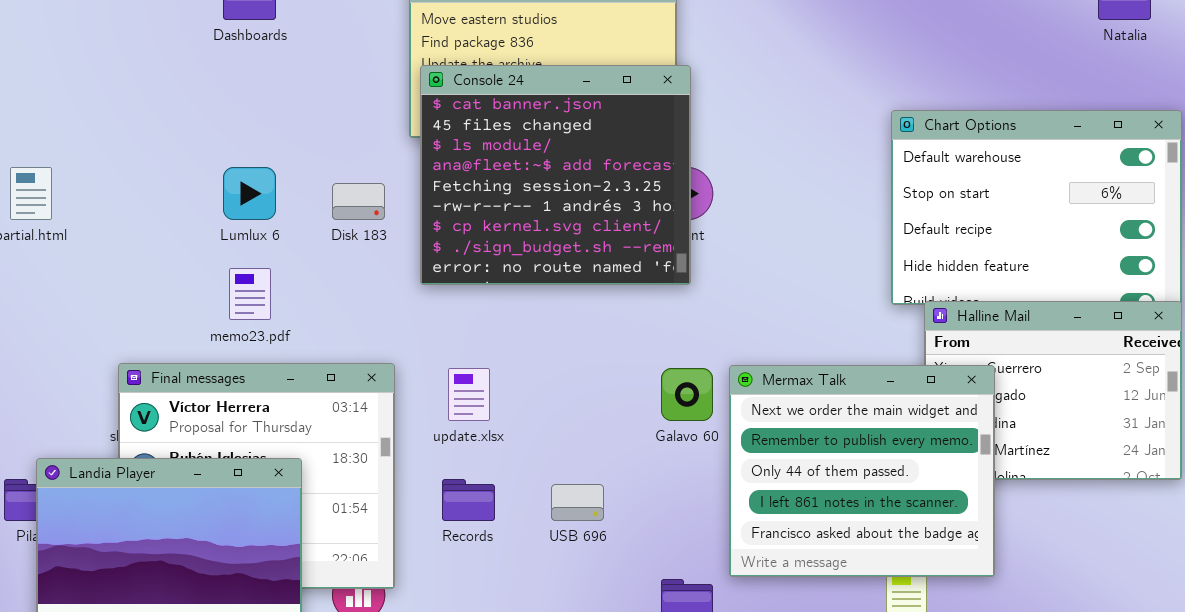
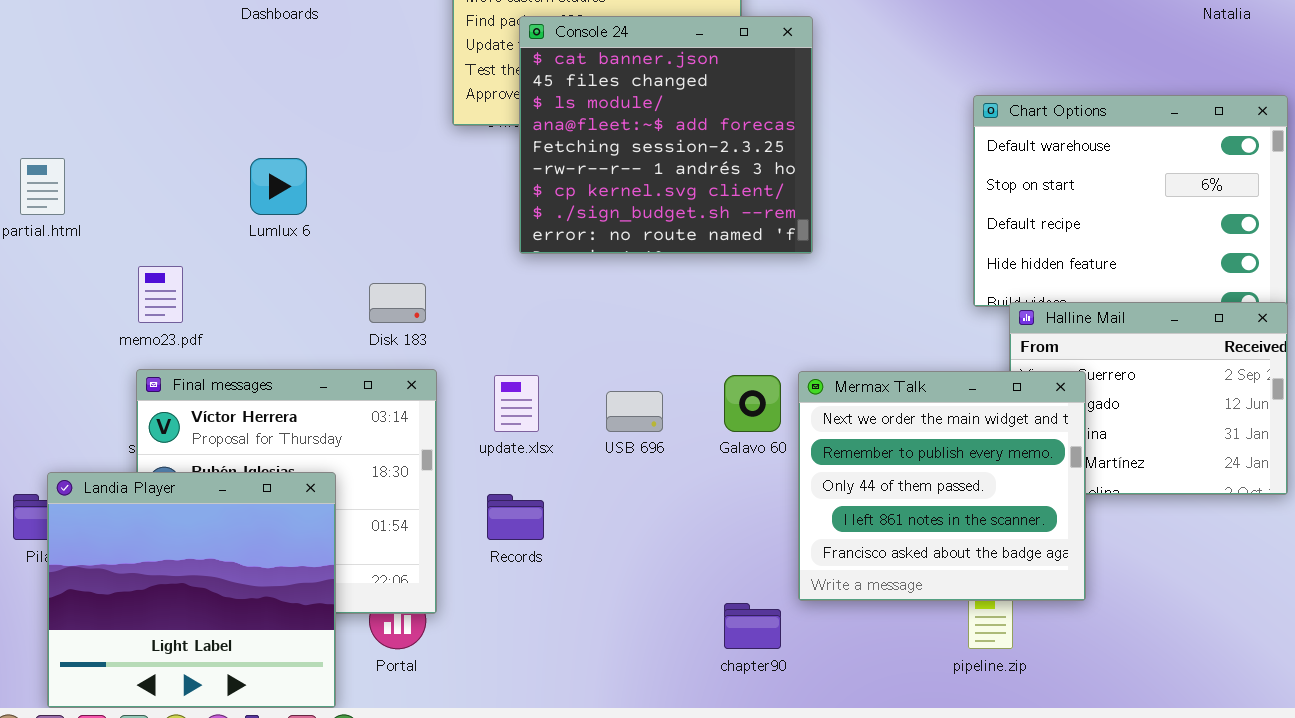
Console 24: [420,65,691,285] -> [519,16,813,254], moved
Disk 183: [332,183,385,220] -> [369,283,426,323], moved
memo23.pdf: [229,268,271,320] -> [138,266,183,323], moved
USB 696: [551,484,604,521] -> [606,391,663,432], moved

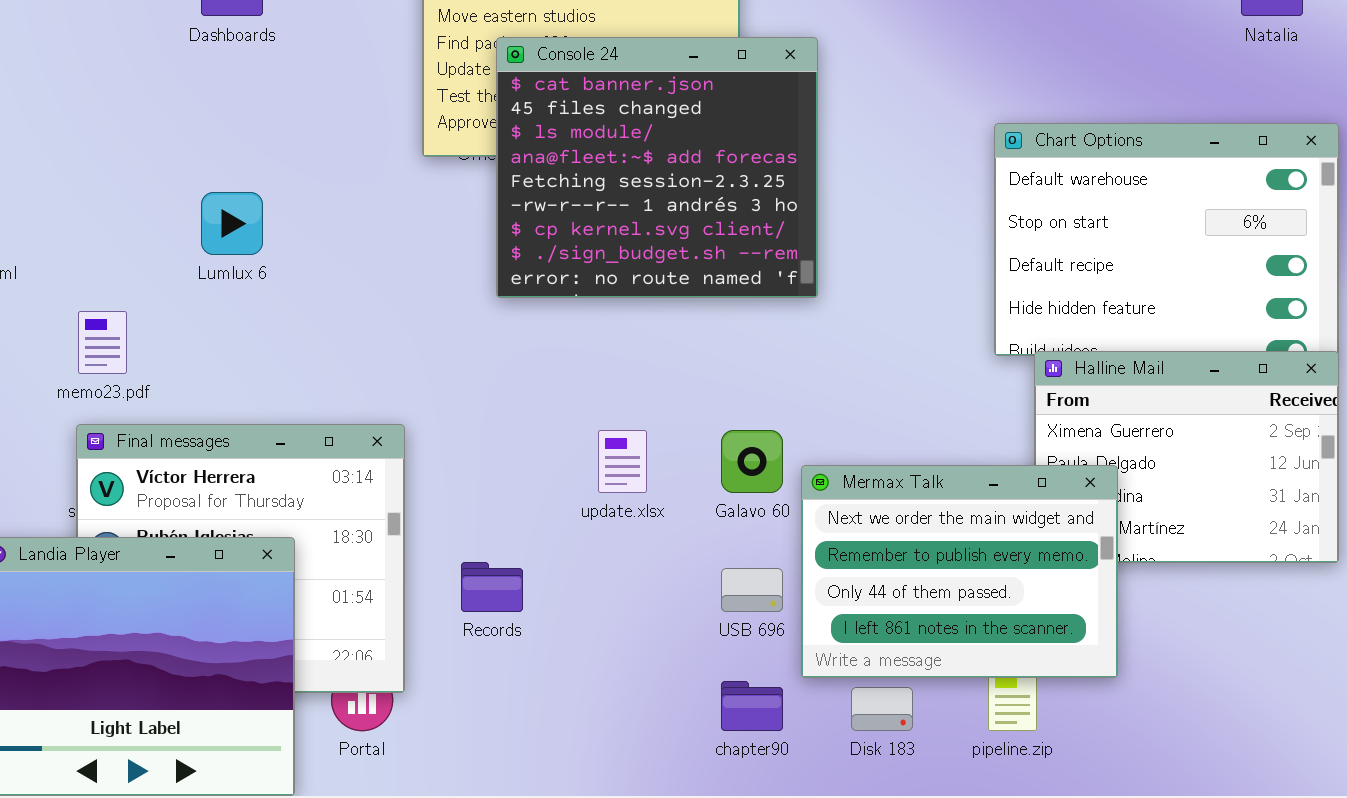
Disk 183: [369,283,426,323] -> [851,687,913,731], moved
Mermax Talk: [798,371,1086,601] -> [801,465,1118,678], resized
update.xlsx: [494,375,539,432] -> [598,430,647,493], moved
USB 696: [606,391,663,432] -> [721,568,783,612], moved

